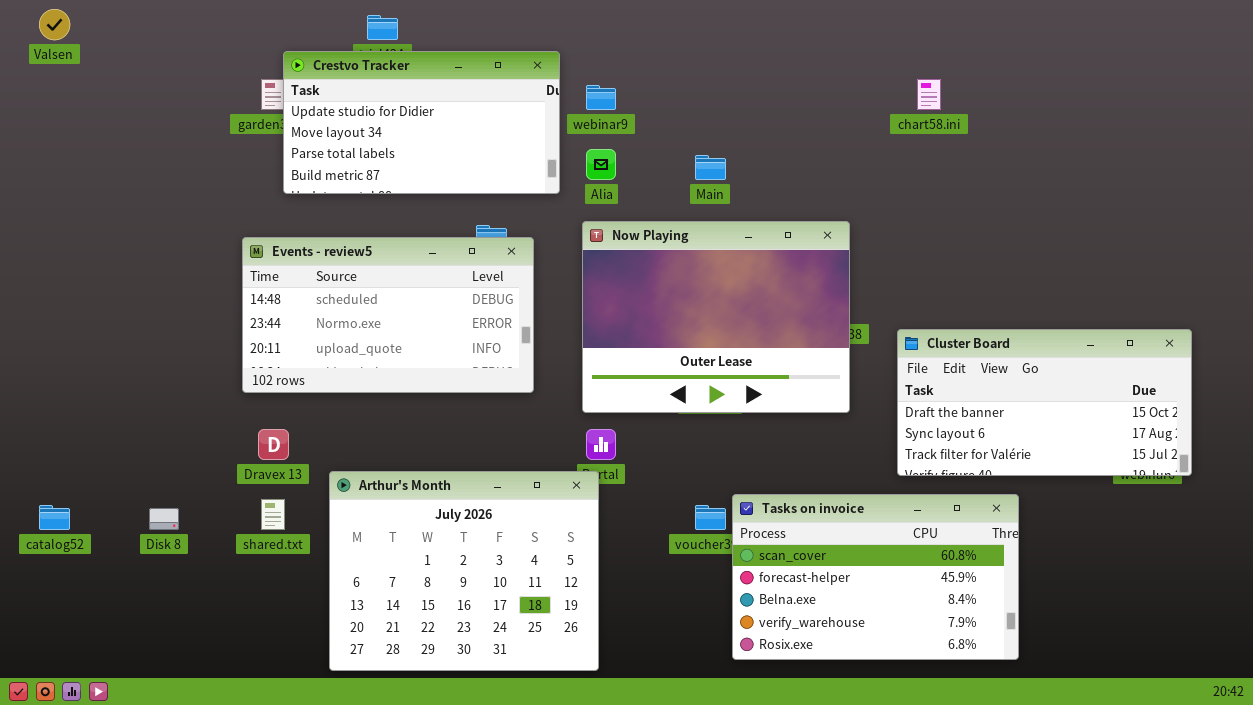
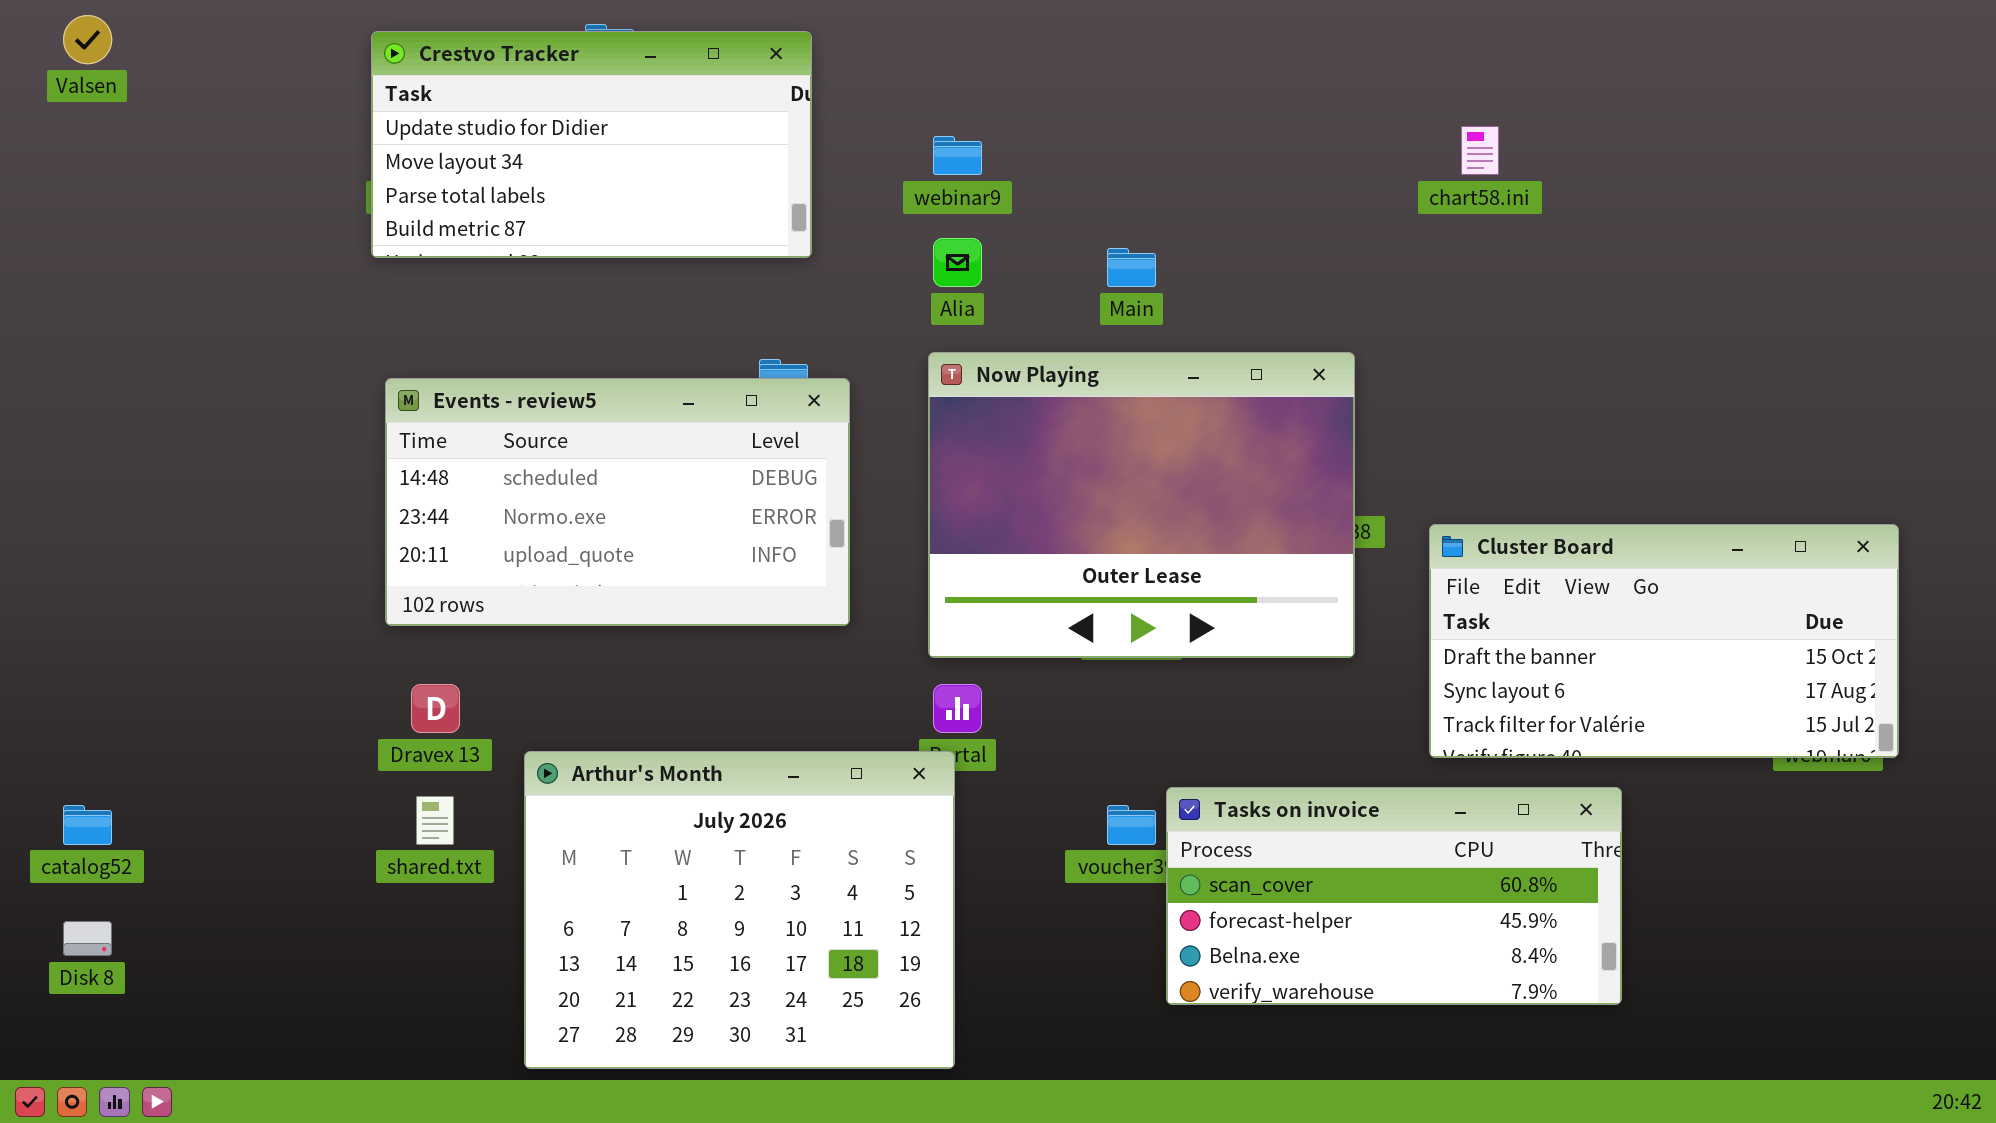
Crestvo Tracker: [283,51,560,194] -> [371,31,812,258], moved
Tasks on invoice: [732,494,1019,660] -> [1166,787,1622,1005], resized
Disk 8: [149,508,179,530] -> [63,921,112,956], moved

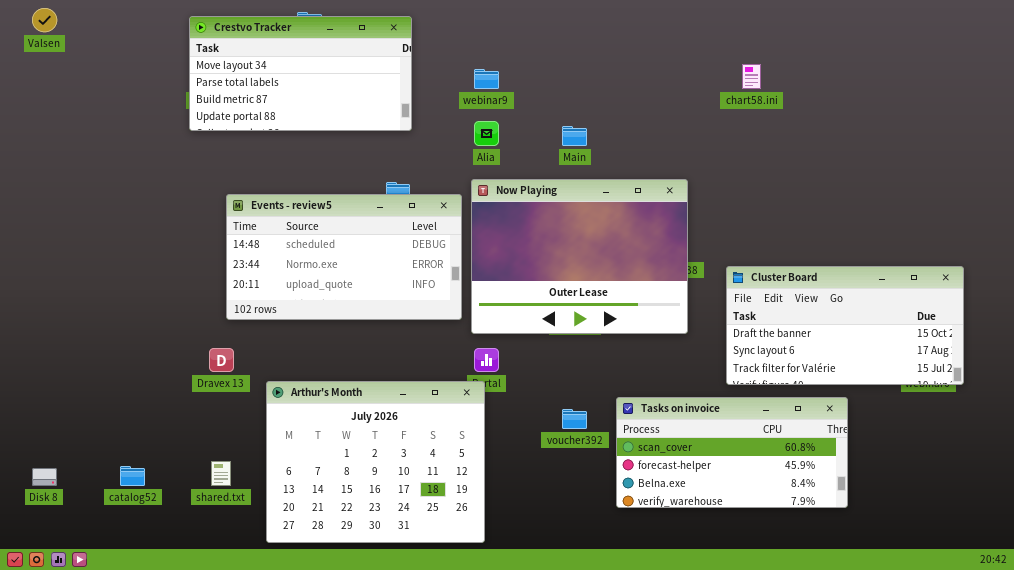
Crestvo Tracker: [371,31,812,258] -> [189,16,412,131], scrolled down 1 row
Events - review5: [385,378,850,626] -> [226,194,462,320], moved
Tasks on invoice: [1166,787,1622,1005] -> [616,397,848,508], moved
shared.txt: [416,796,454,845] -> [211,461,231,486], moved
catalog52: [63,805,112,845] -> [120,466,145,486], moved

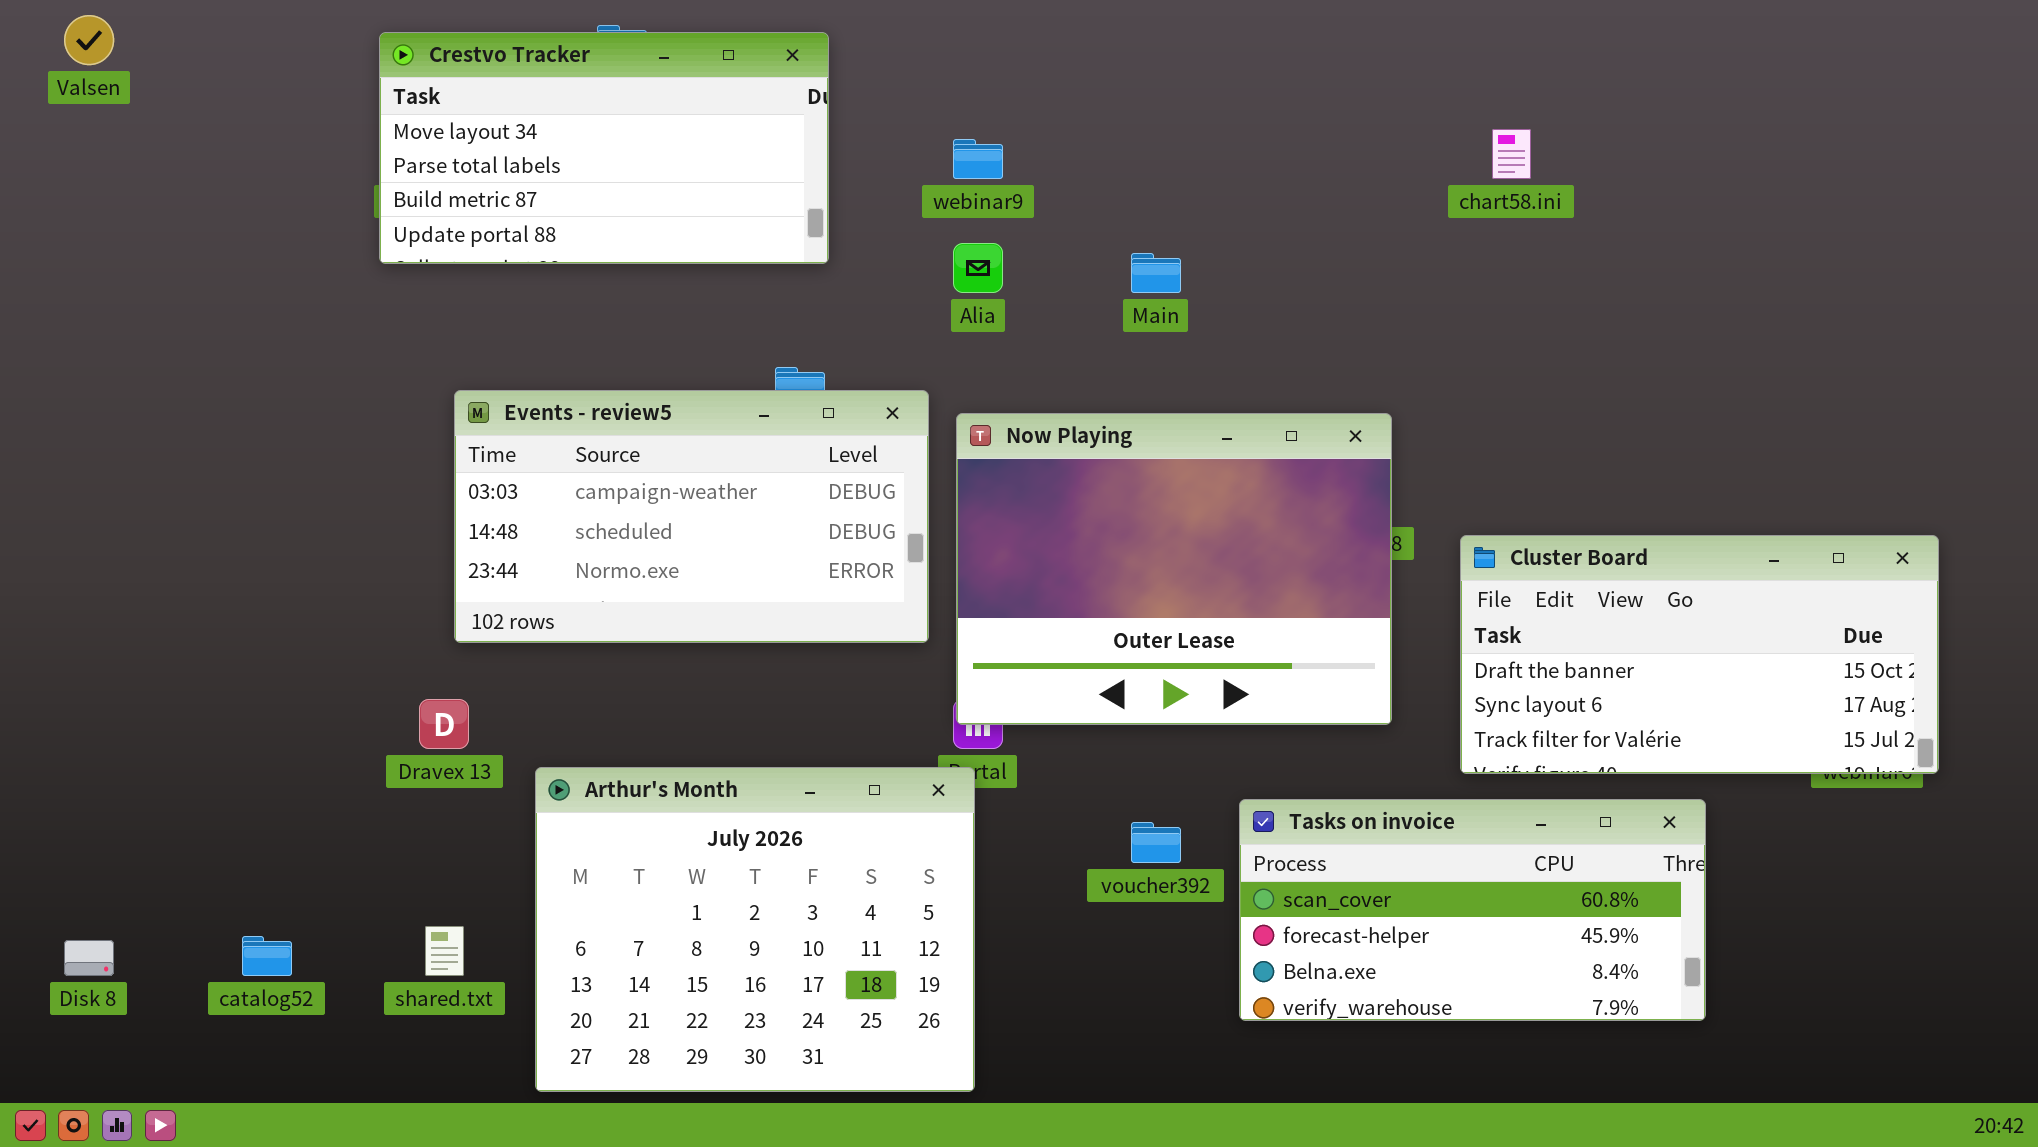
Now Playing: [471,179,688,334] -> [956,413,1392,725], moved
Events - review5: [226,194,462,320] -> [454,390,929,643], scrolled up 1 row

